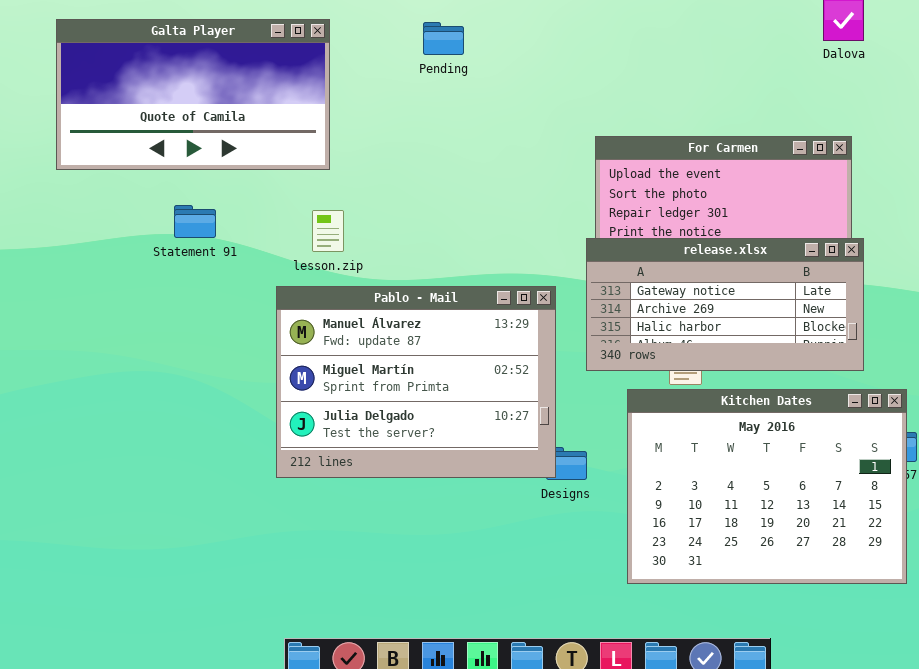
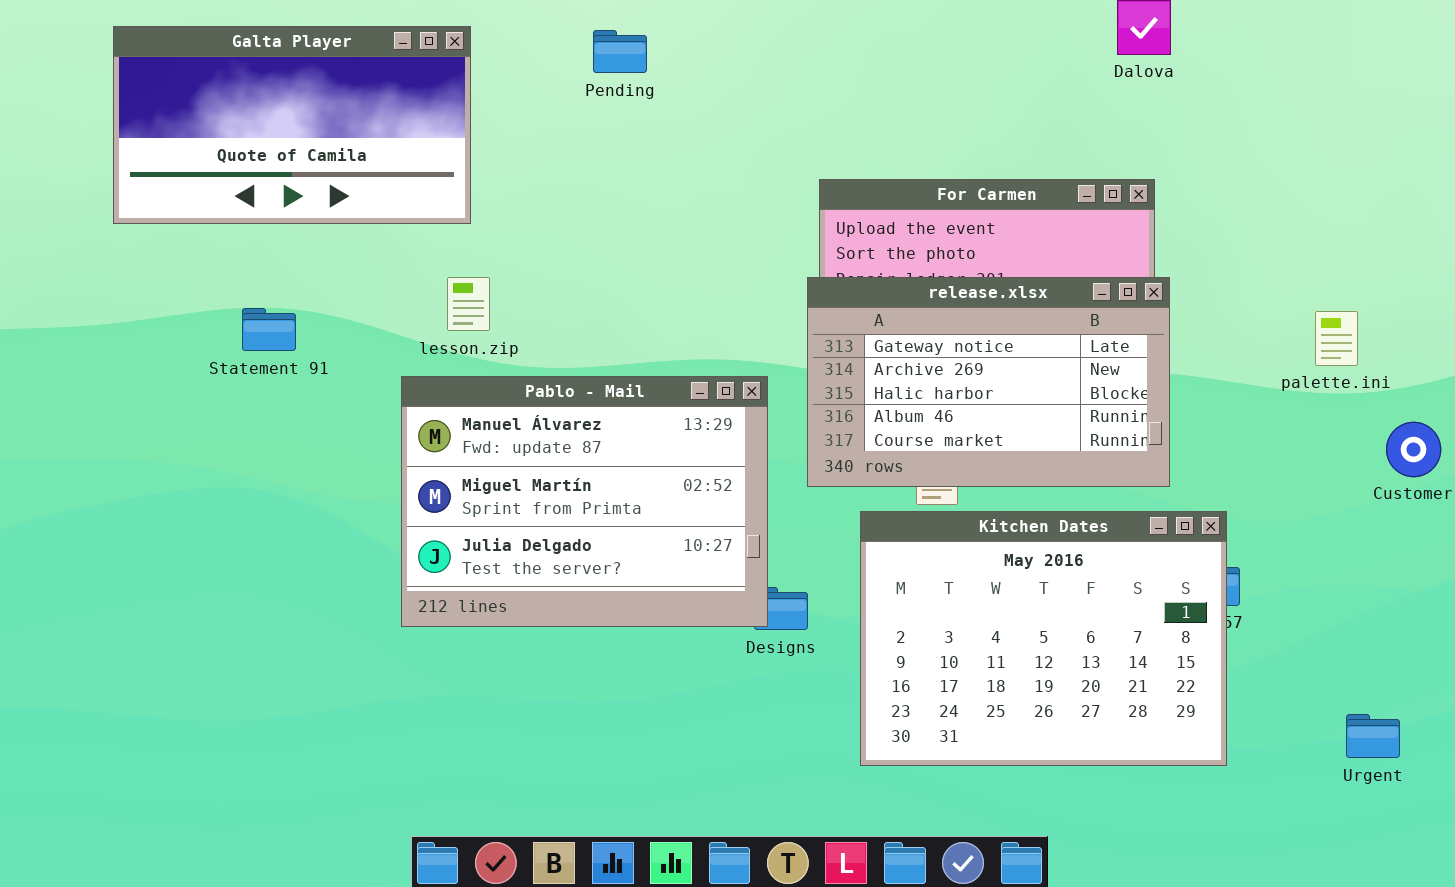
Statement 91: [174,205,216,238] -> [242,308,296,351], moved
release.xlsx: [586,238,864,371] -> [807,277,1170,487], resized

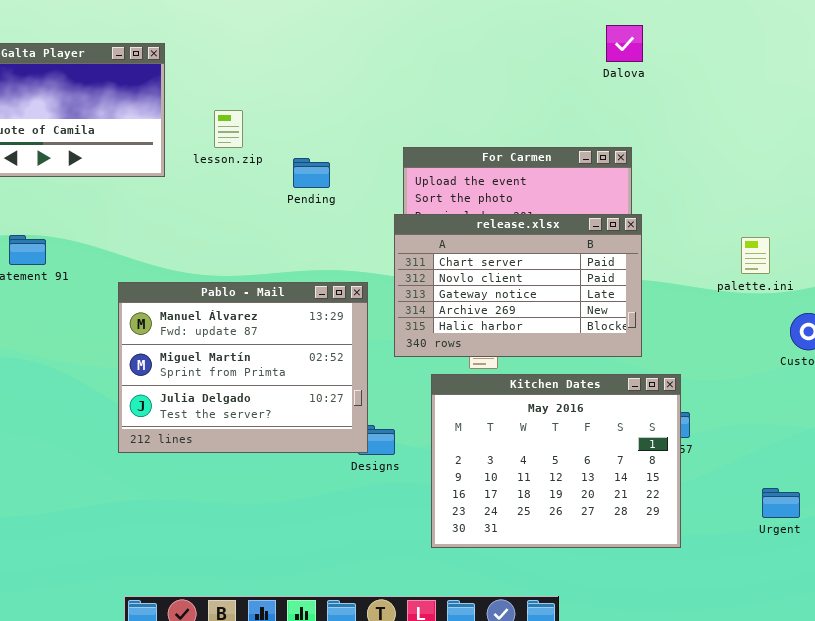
Pending: [593,30,647,73] -> [293,158,330,188], moved
lesson.zip: [447,277,490,331] -> [214,110,243,148], moved
release.xlsx: [807,277,1170,487] -> [394,214,642,357], scrolled up 2 rows
Urgent: [1346,714,1400,758] -> [762,488,800,518], moved

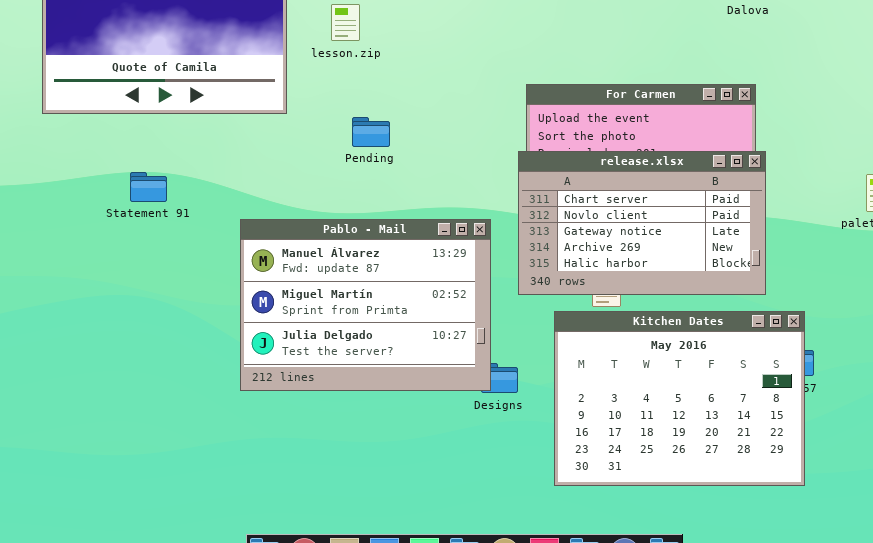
lesson.zip: [214,110,243,148] -> [331,4,360,41], moved
Pending: [293,158,330,188] -> [352,117,390,147], moved

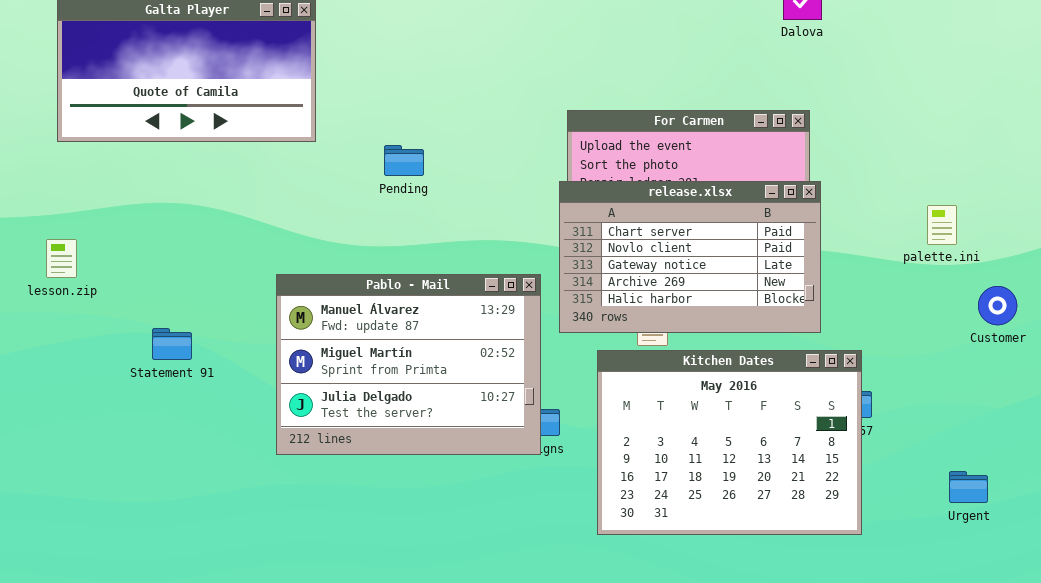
lesson.zip: [331,4,360,41] -> [46,239,77,278], moved
Statement 91: [130,172,167,202] -> [152,328,192,360], moved
Pablo - Mail: [240,219,491,391] -> [276,274,541,455], moved

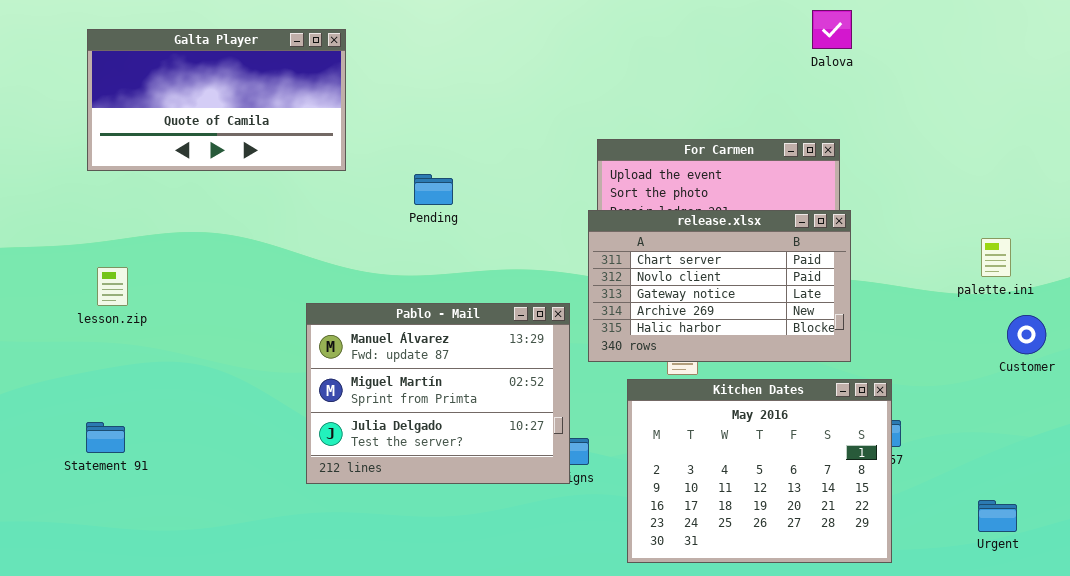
palette.ini: [927,205,957,245] -> [981,238,1011,277], moved
lesson.zip: [46,239,77,278] -> [97,267,128,306], moved
Statement 91: [152,328,192,360] -> [86,422,125,453], moved

